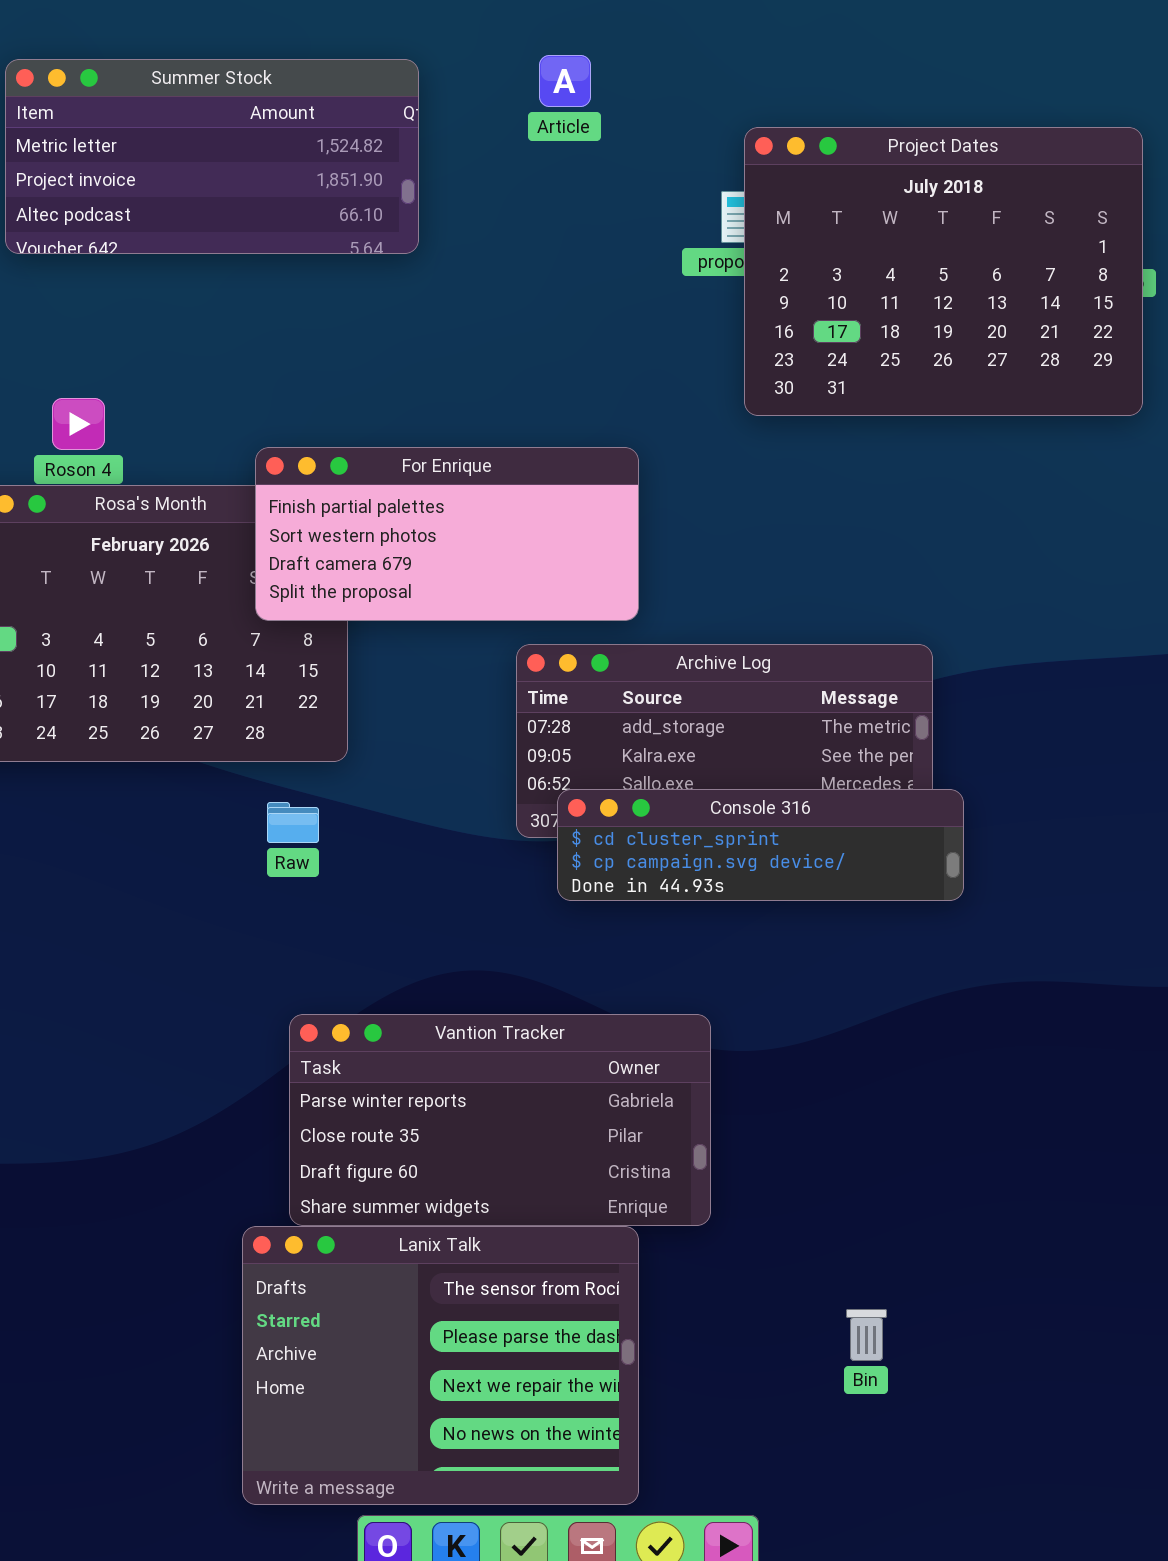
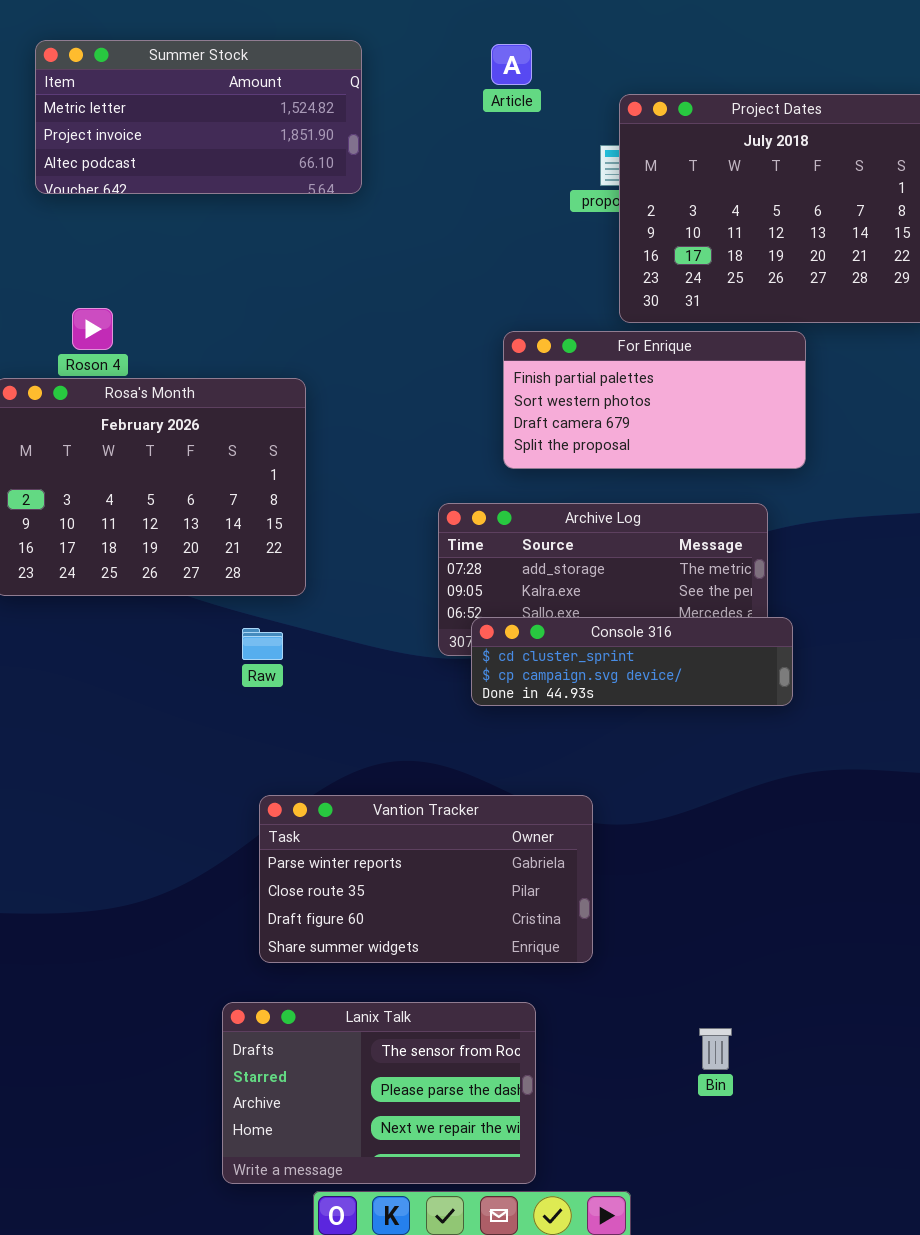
Article: [539,55,591,107] -> [491,44,532,85], moved
For Enrique: [255,447,639,621] -> [503,331,806,469], moved
Lanix Talk: [242,1226,639,1505] -> [222,1002,536,1184], resized

